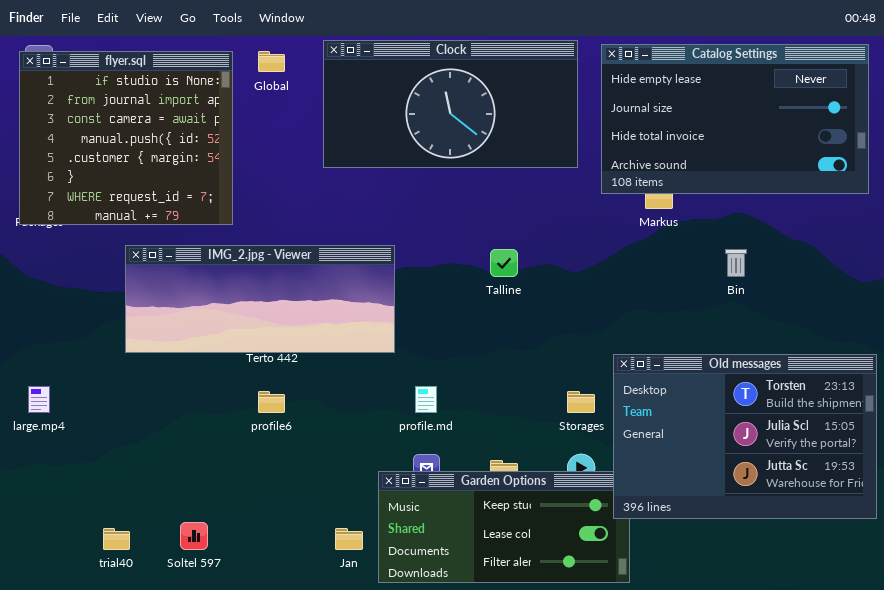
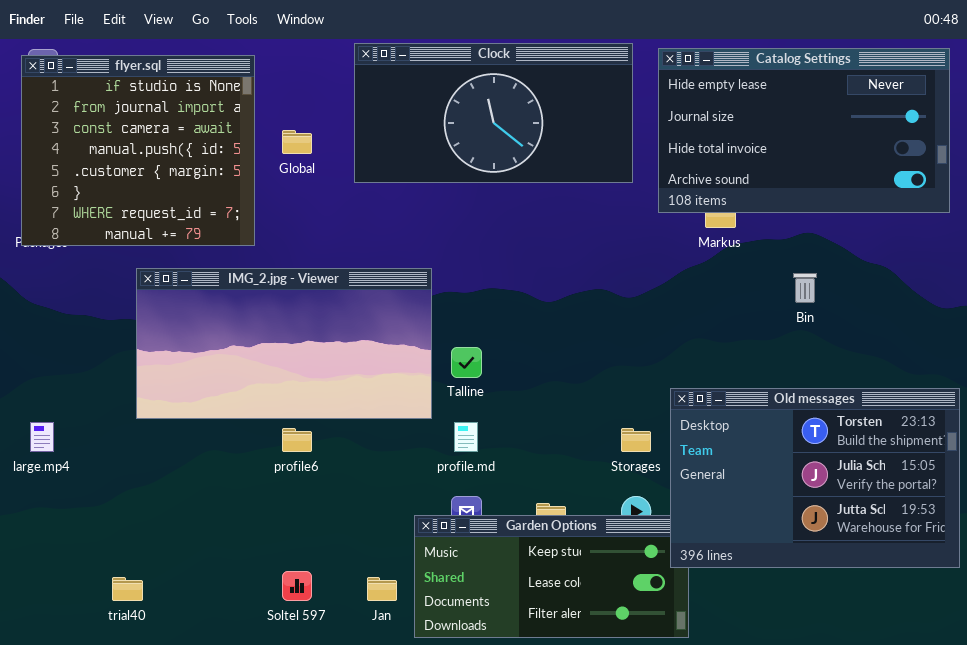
Global: [258,51,285,72] -> [282,130,312,154], moved
IMG_2.jpg - Viewer: [125,245,395,353] -> [136,268,432,419], resized
Talline: [490,249,518,277] -> [451,347,482,378], moved
Soltel 597: [180,522,208,550] -> [282,571,312,601], moved

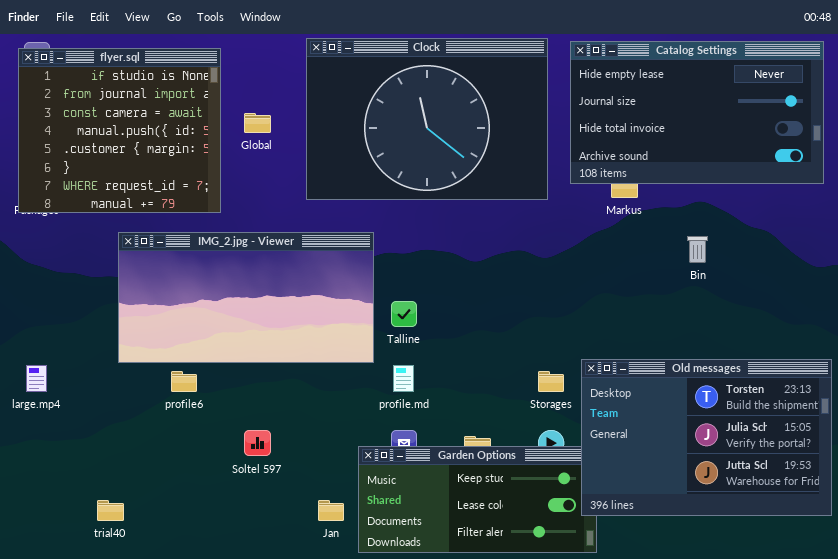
Clock: [354,43,633,183] -> [306,38,548,200], resized
Old messages: [670,388,960,568] -> [581,359,832,516], moved
profile6: [282,428,312,452] -> [171,371,197,392], moved
Soltel 597: [282,571,312,601] -> [244,430,271,456], moved

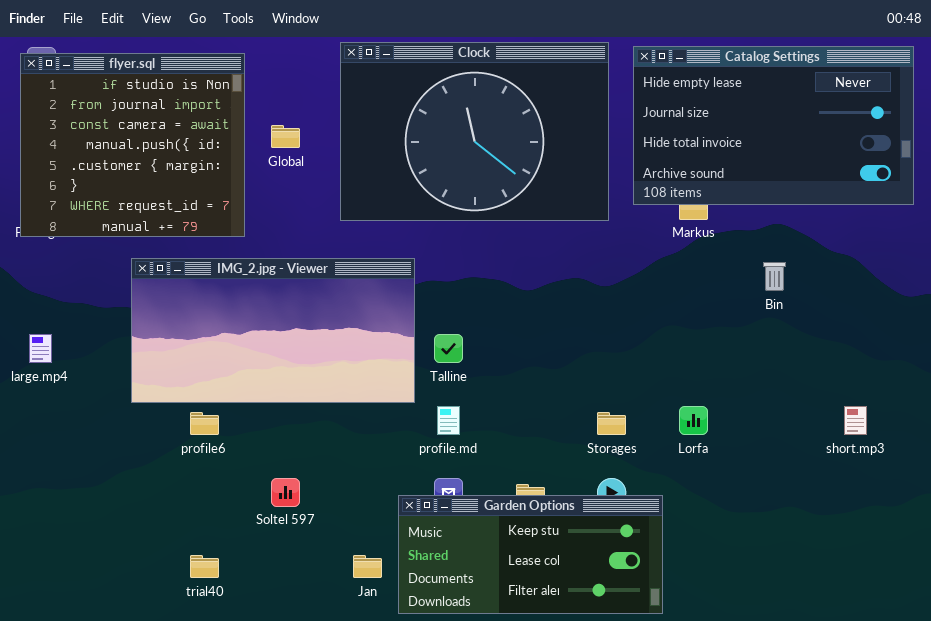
Old messages: [581,359,832,516] -> none, closed
large.mp4: [26,365,47,392] -> [29,334,52,363], moved
trial40: [97,500,124,521] -> [190,555,219,578], moved

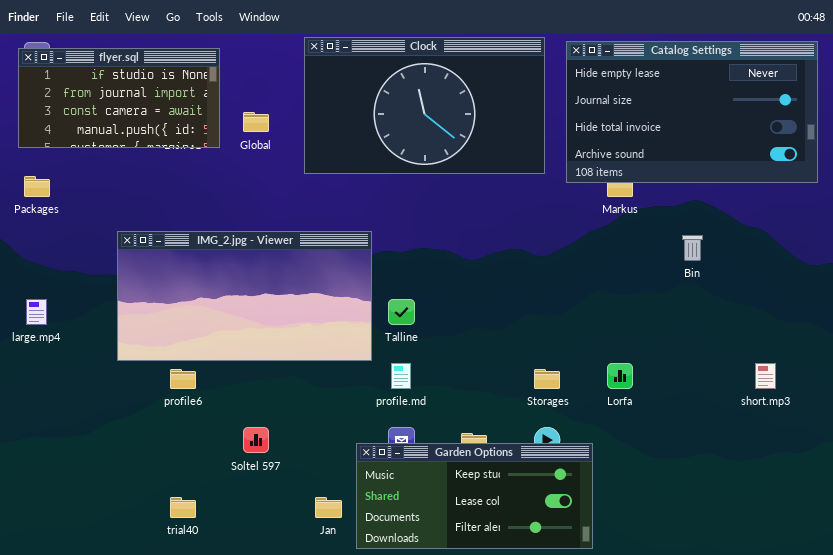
Clock: [340,42,609,221] -> [304,37,545,174], resized
flyer.sql: [20,53,245,237] -> [18,48,220,148], resized

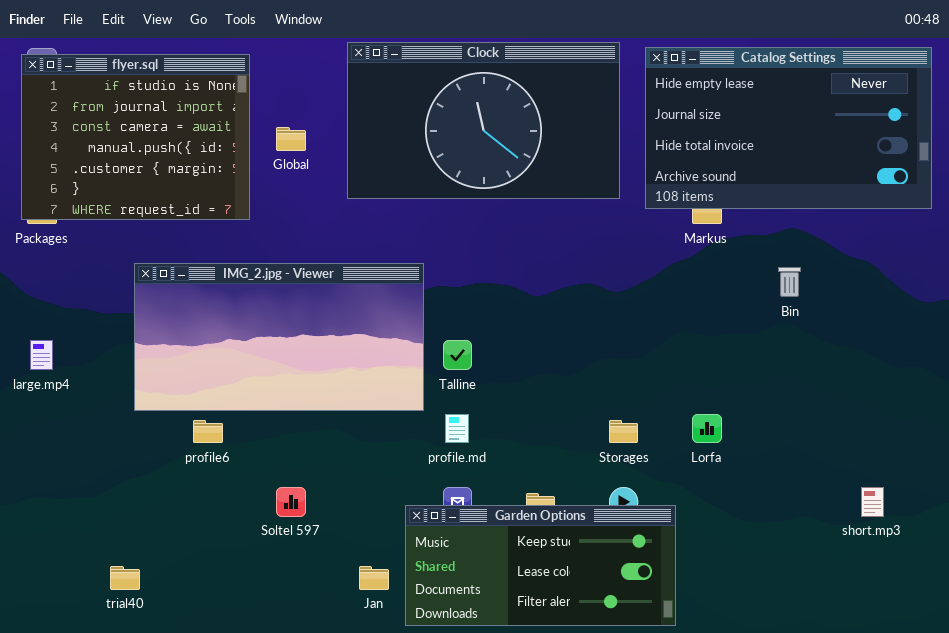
flyer.sql: [18,48,220,148] -> [21,54,250,220], resized
short.mp3: [755,363,776,389] -> [861,487,884,517], moved
trial40: [170,497,196,518] -> [110,566,140,590], moved

